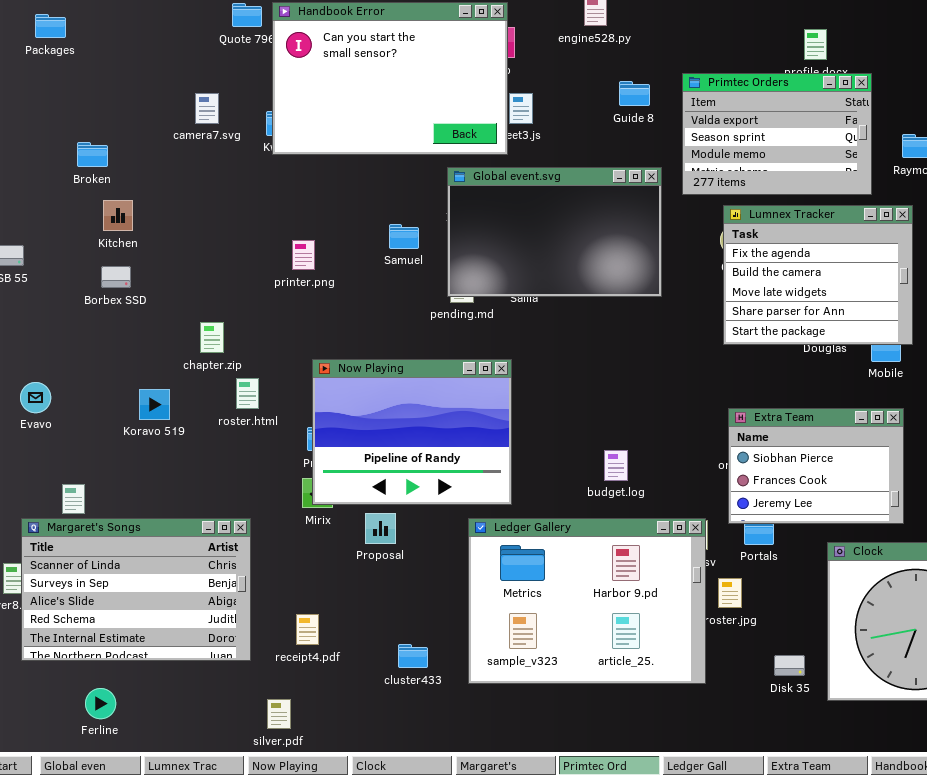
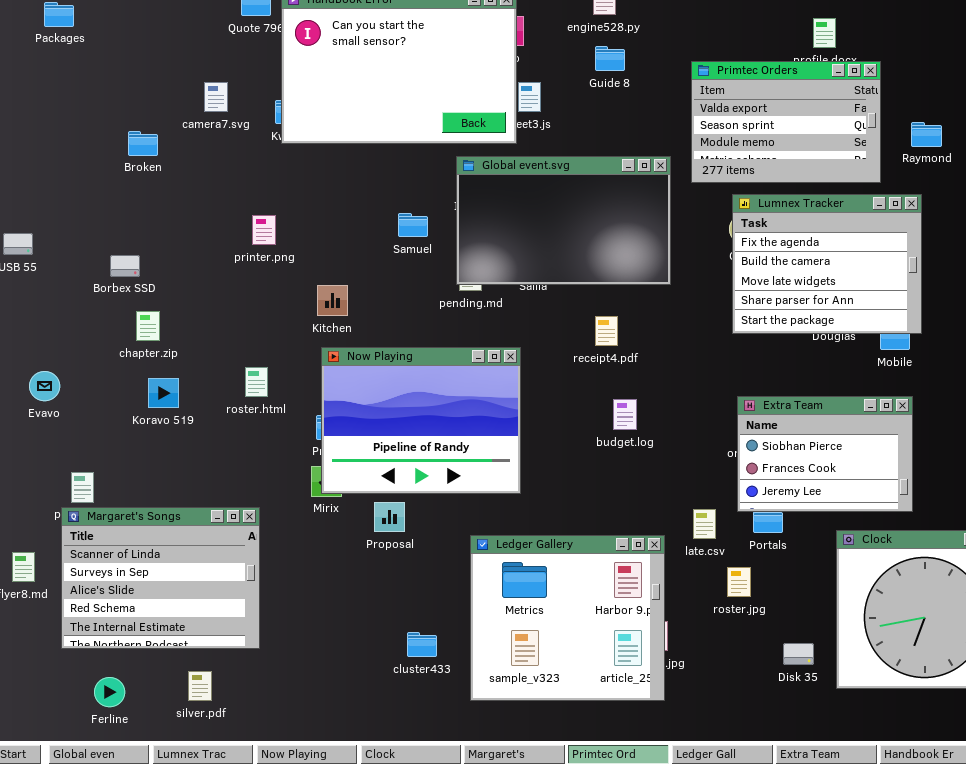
Guide 8: [619,81,650,106] -> [595,46,625,71], moved
Broken: [77,142,108,167] -> [128,131,158,156], moved
Kitchen: [103,200,133,231] -> [317,285,348,316], moved
printer.png: [292,240,315,270] -> [252,215,276,245], moved
chapter.zip: [200,322,224,353] -> [136,311,160,341], moved
budget.log: [604,450,628,481] -> [613,399,637,430], moved
Margaret's Songs: [21,518,251,661] -> [61,507,260,649], resized
Ledger Gallery: [468,518,706,684] -> [470,535,665,701], moved, resized
receipt4.pdf: [296,614,319,645] -> [595,316,618,346], moved
silver.pdf: [267,699,291,729] -> [188,671,212,701], moved

